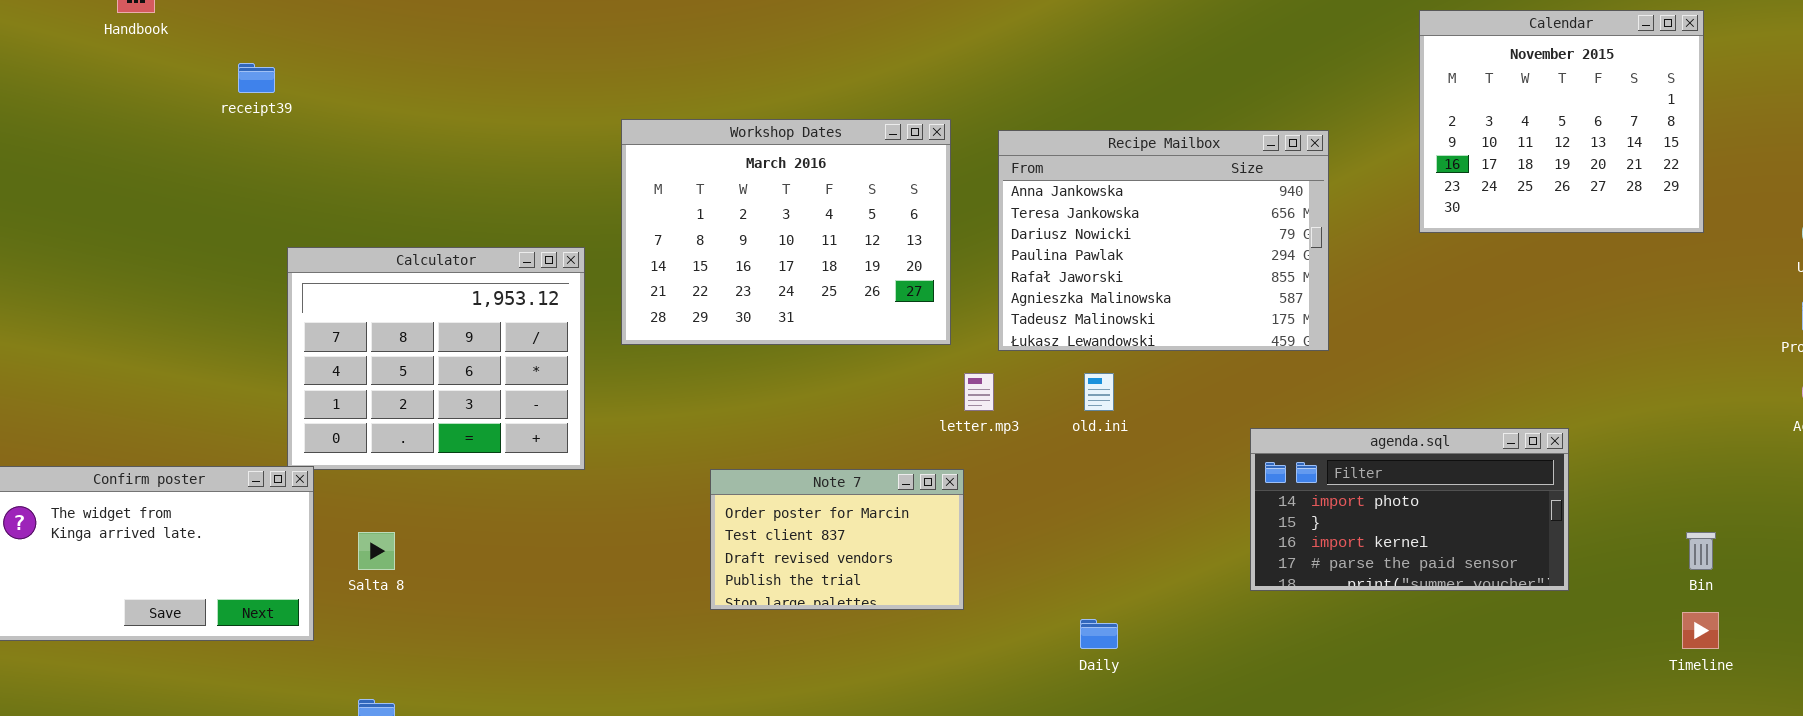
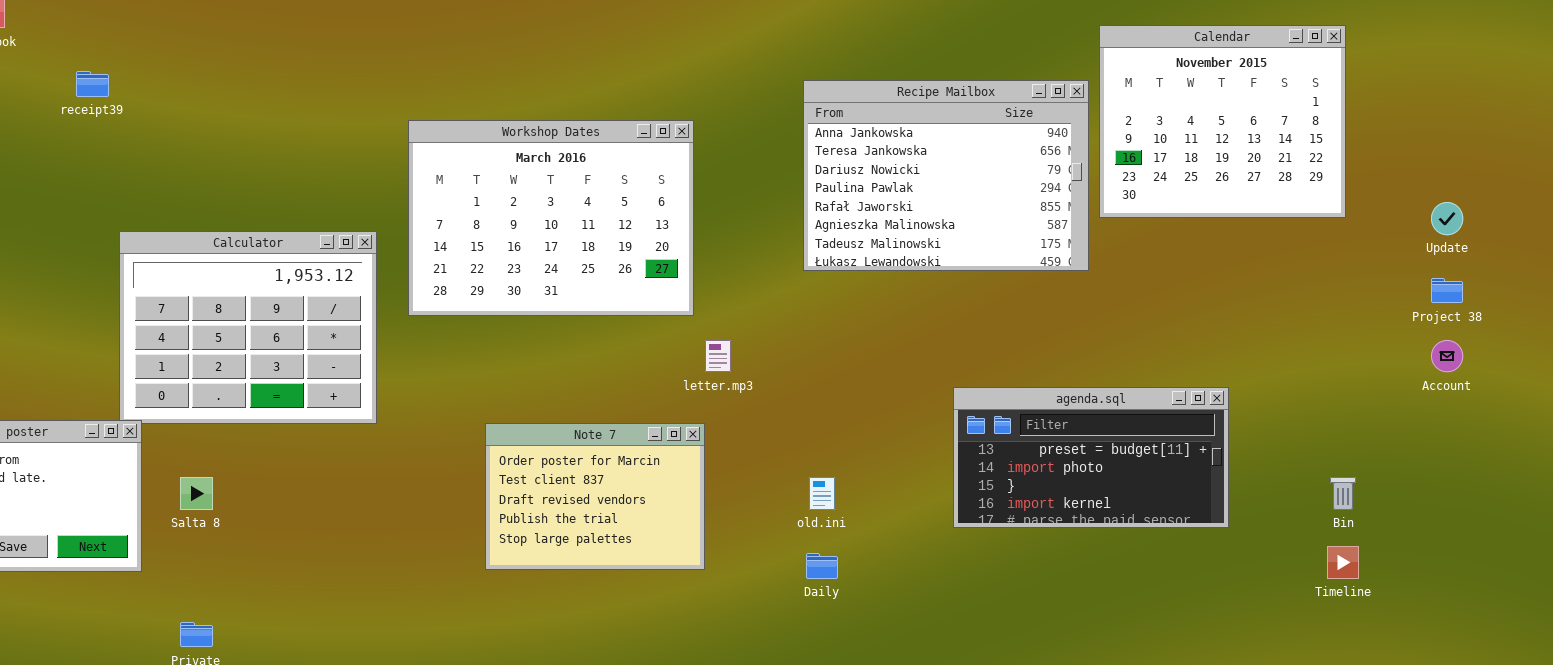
Recipe Mailbox: [998,130,1329,351] -> [803,80,1089,271], moved
old.ini: [1084,373,1114,411] -> [809,477,835,510], moved
agenda.sql: [1250,428,1569,591] -> [953,387,1229,528], scrolled up 1 row
Note 7: [710,469,964,610] -> [485,423,705,570], resized

